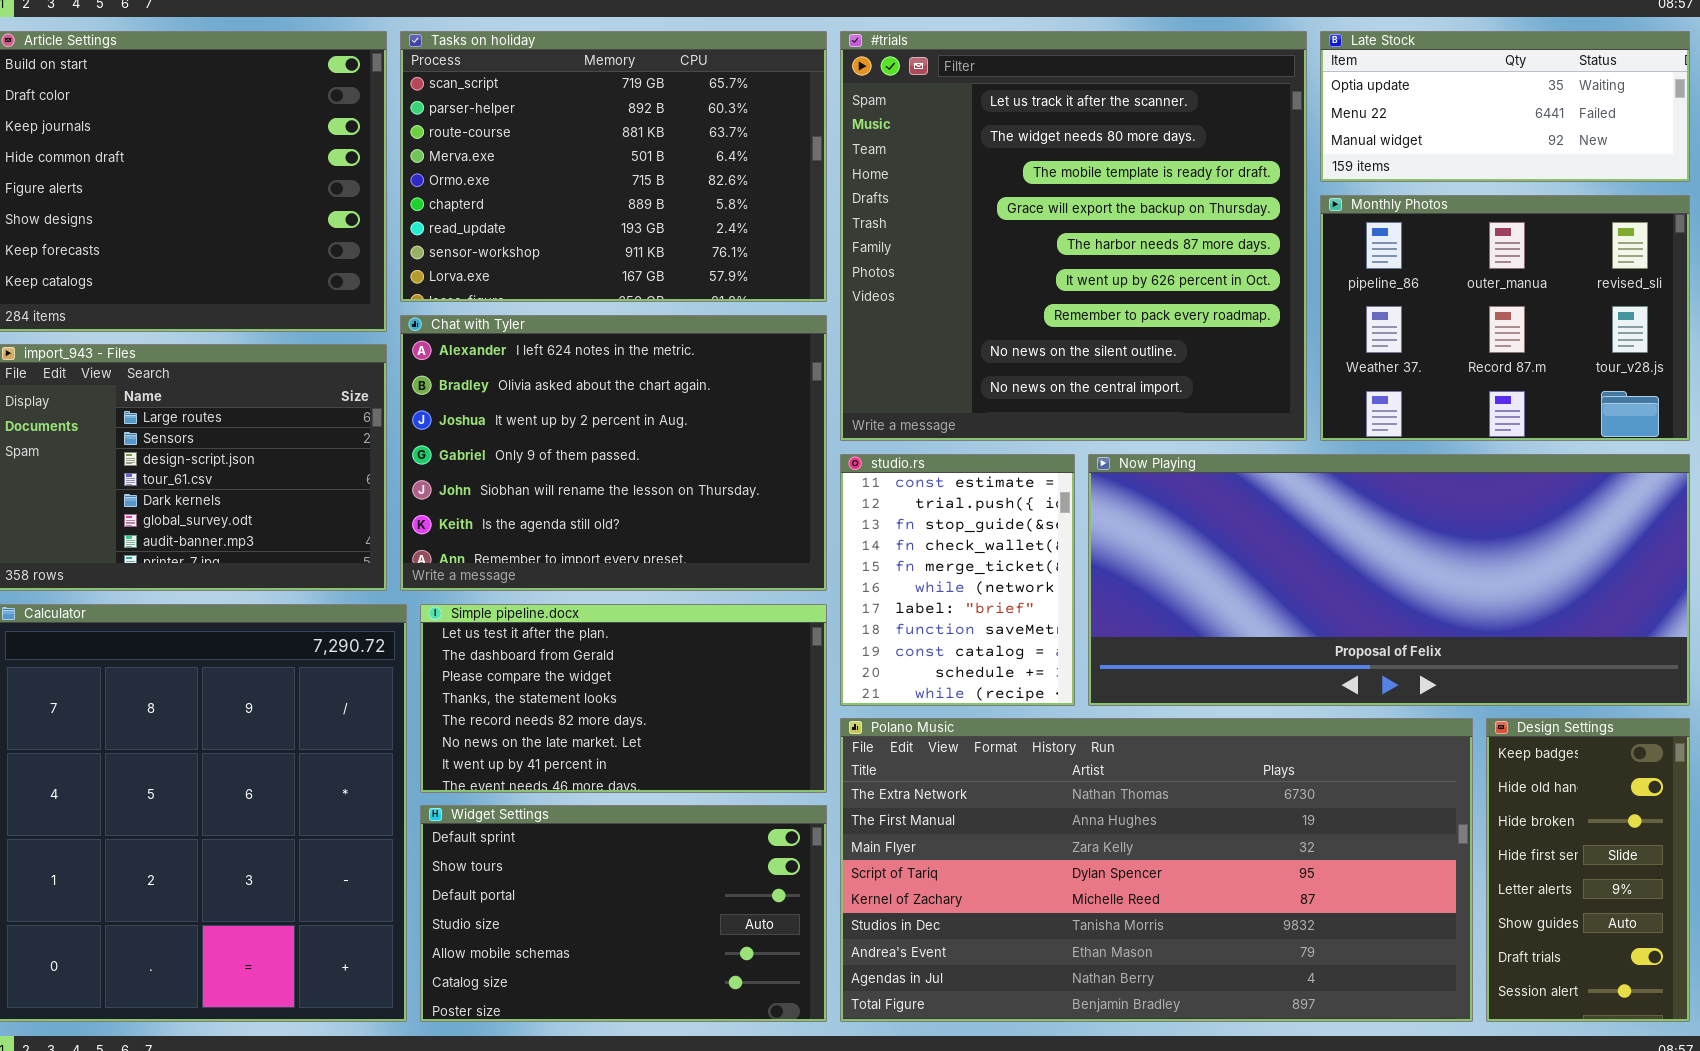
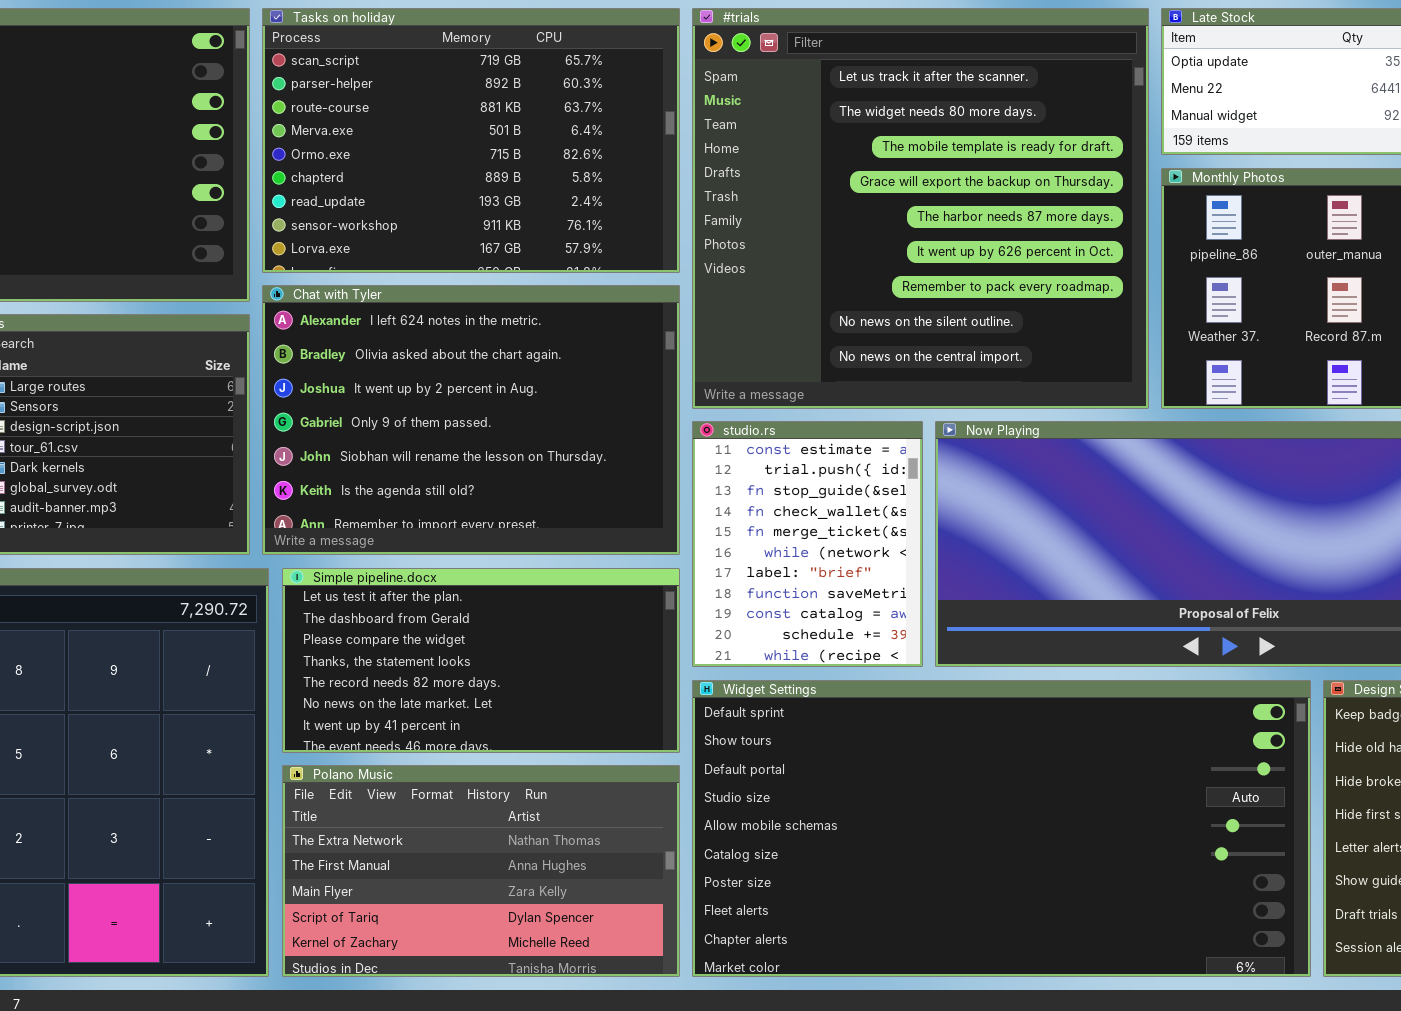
Polano Music: [840,718,1473,1022] -> [282,765,680,977], moved, resized
Widget Settings: [420,805,827,1022] -> [692,680,1311,977], moved, resized

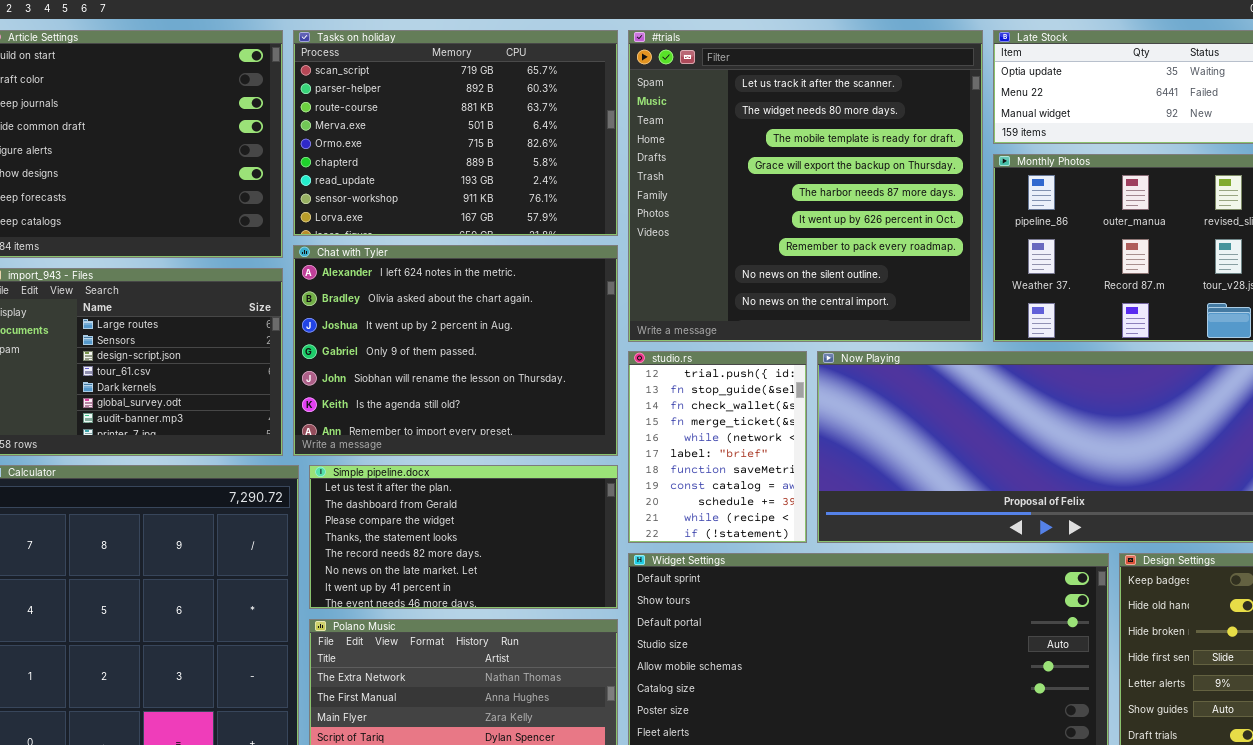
studio.rs: [692,421,923,667] -> [628,351,807,543], scrolled down 1 row

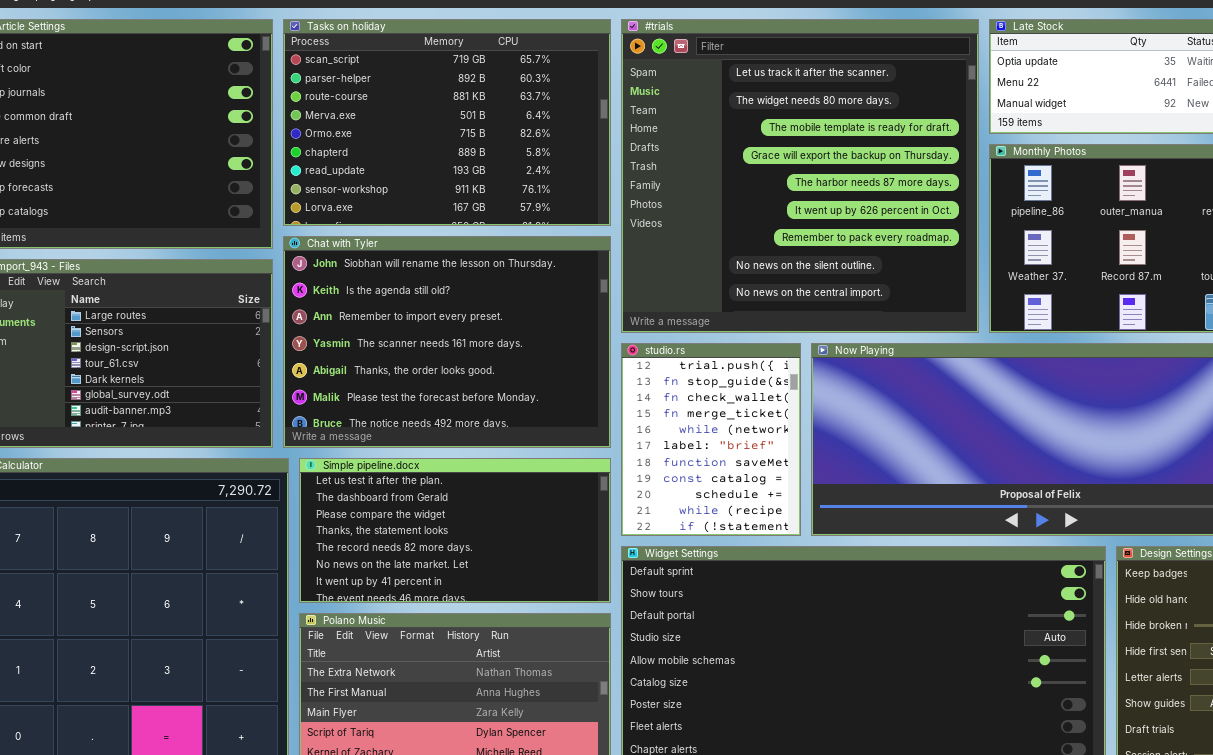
Chat with Tyler: [293,245,618,456] -> [283,236,611,448], scrolled down 4 rows

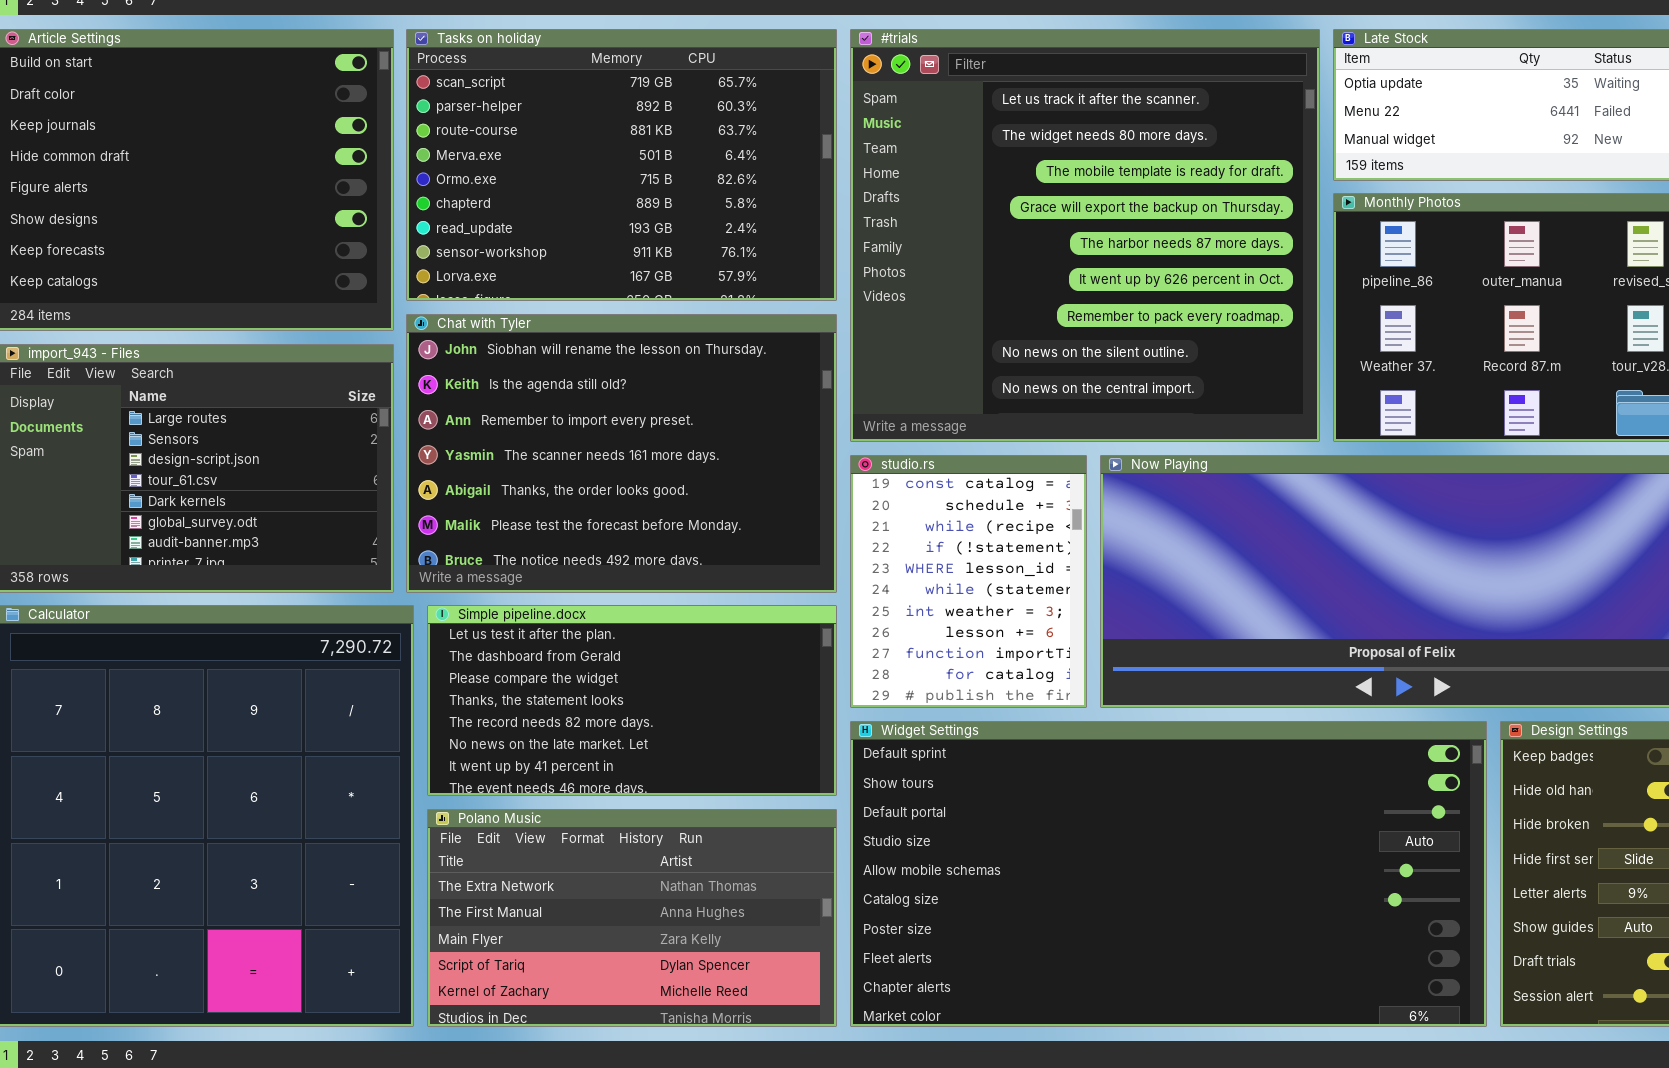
studio.rs: [621,343,801,536] -> [850,455,1087,708], scrolled down 7 rows

